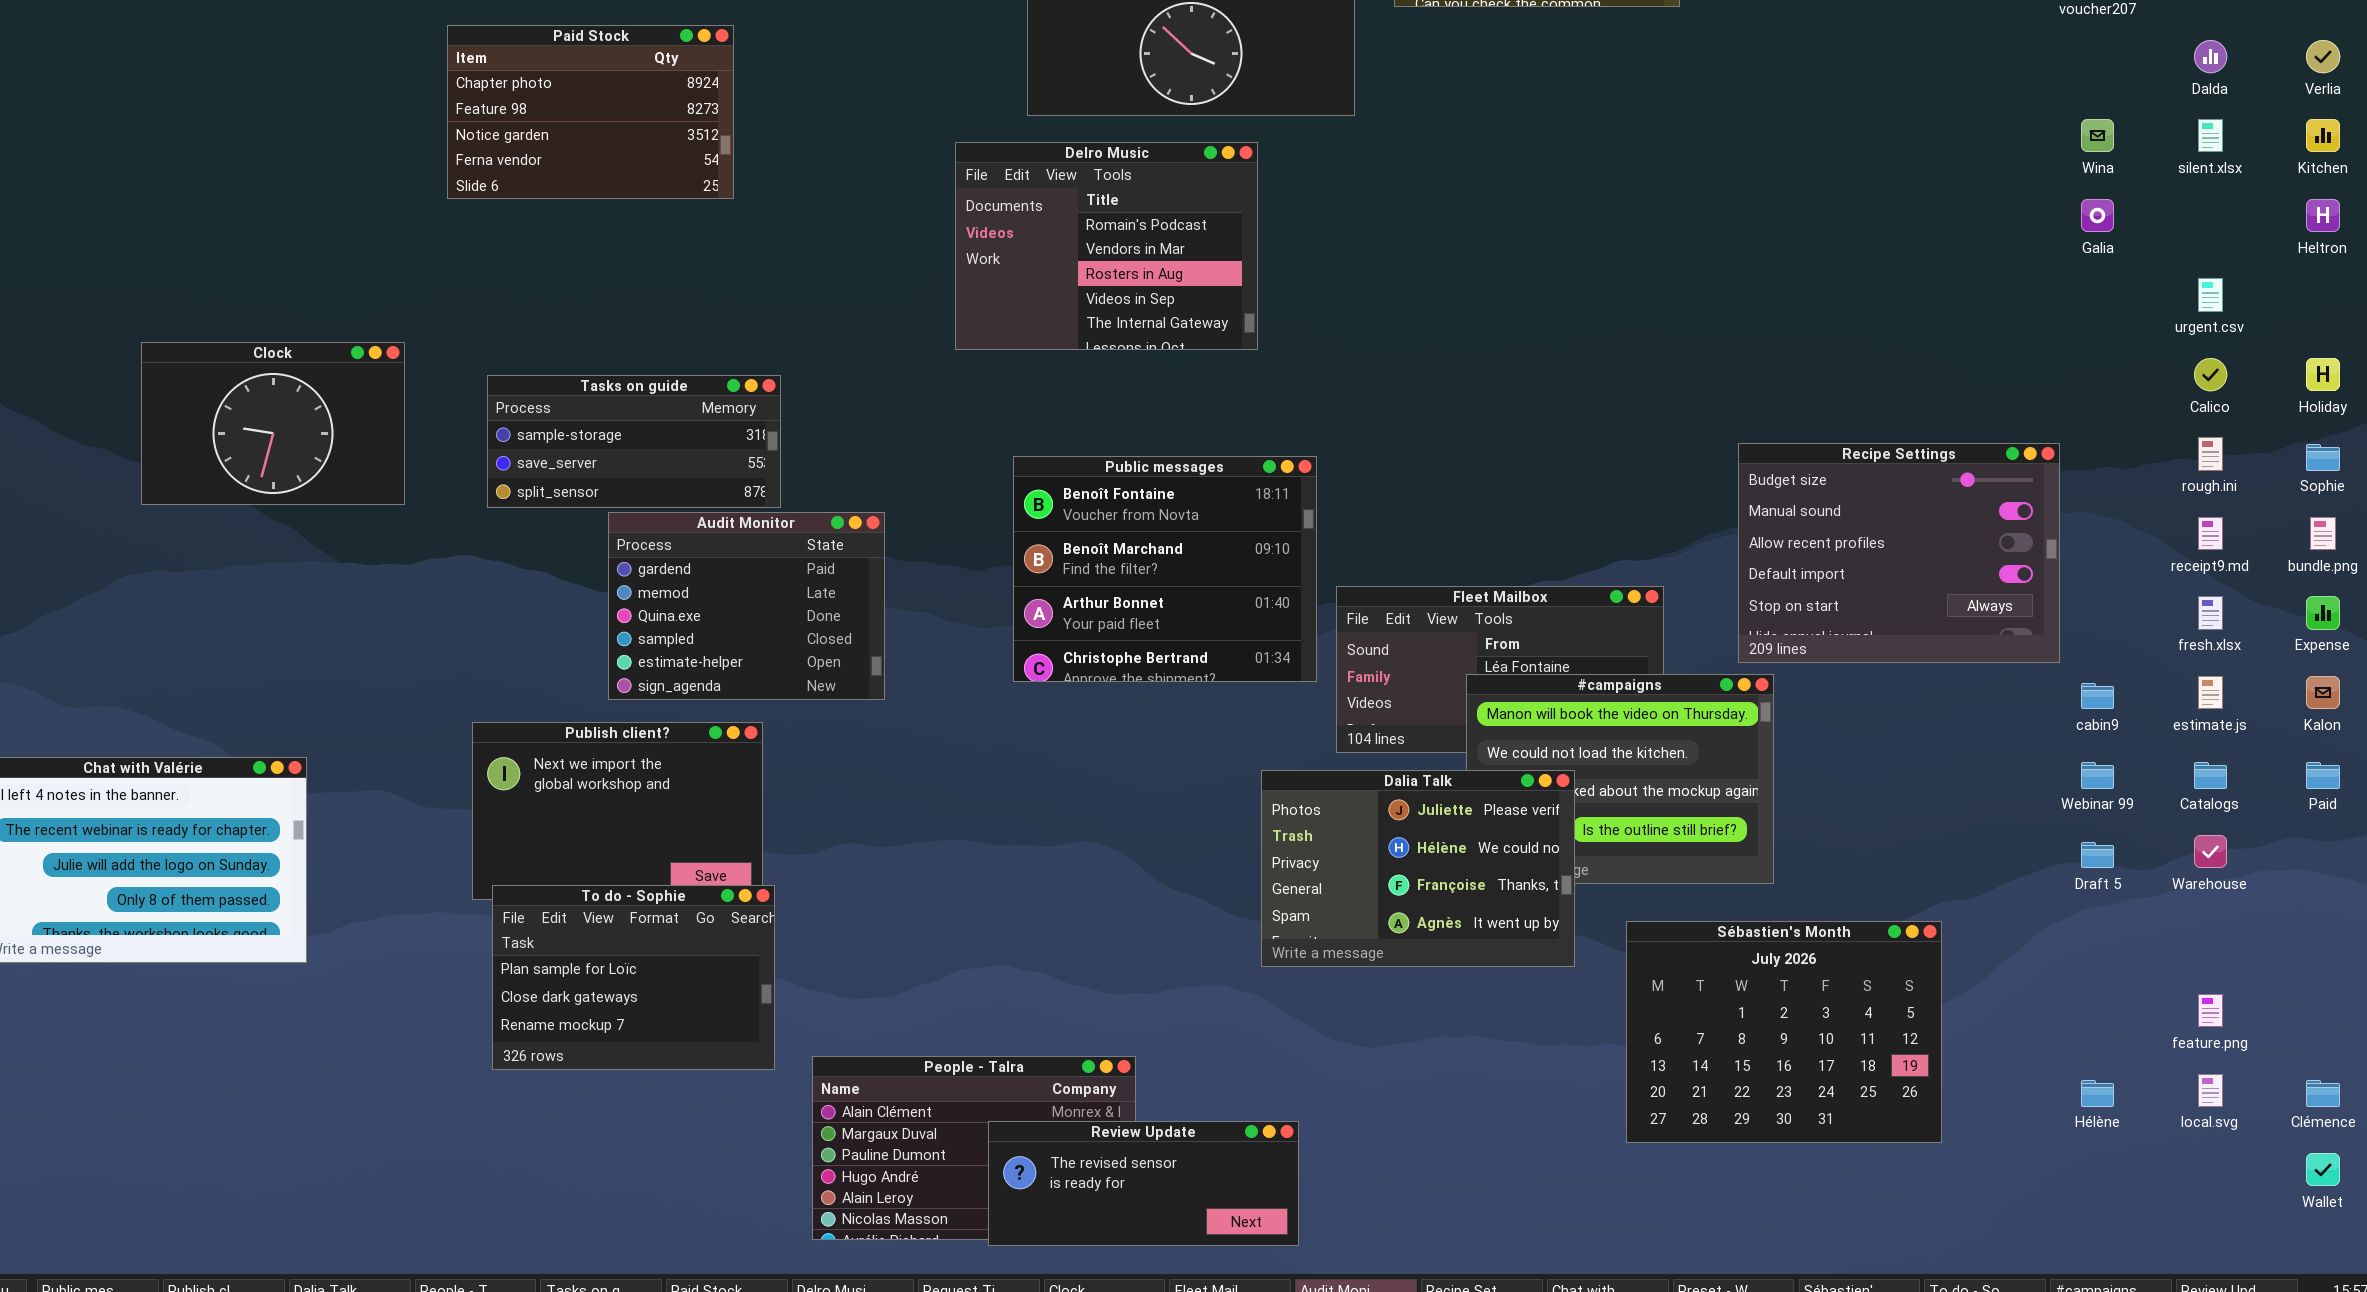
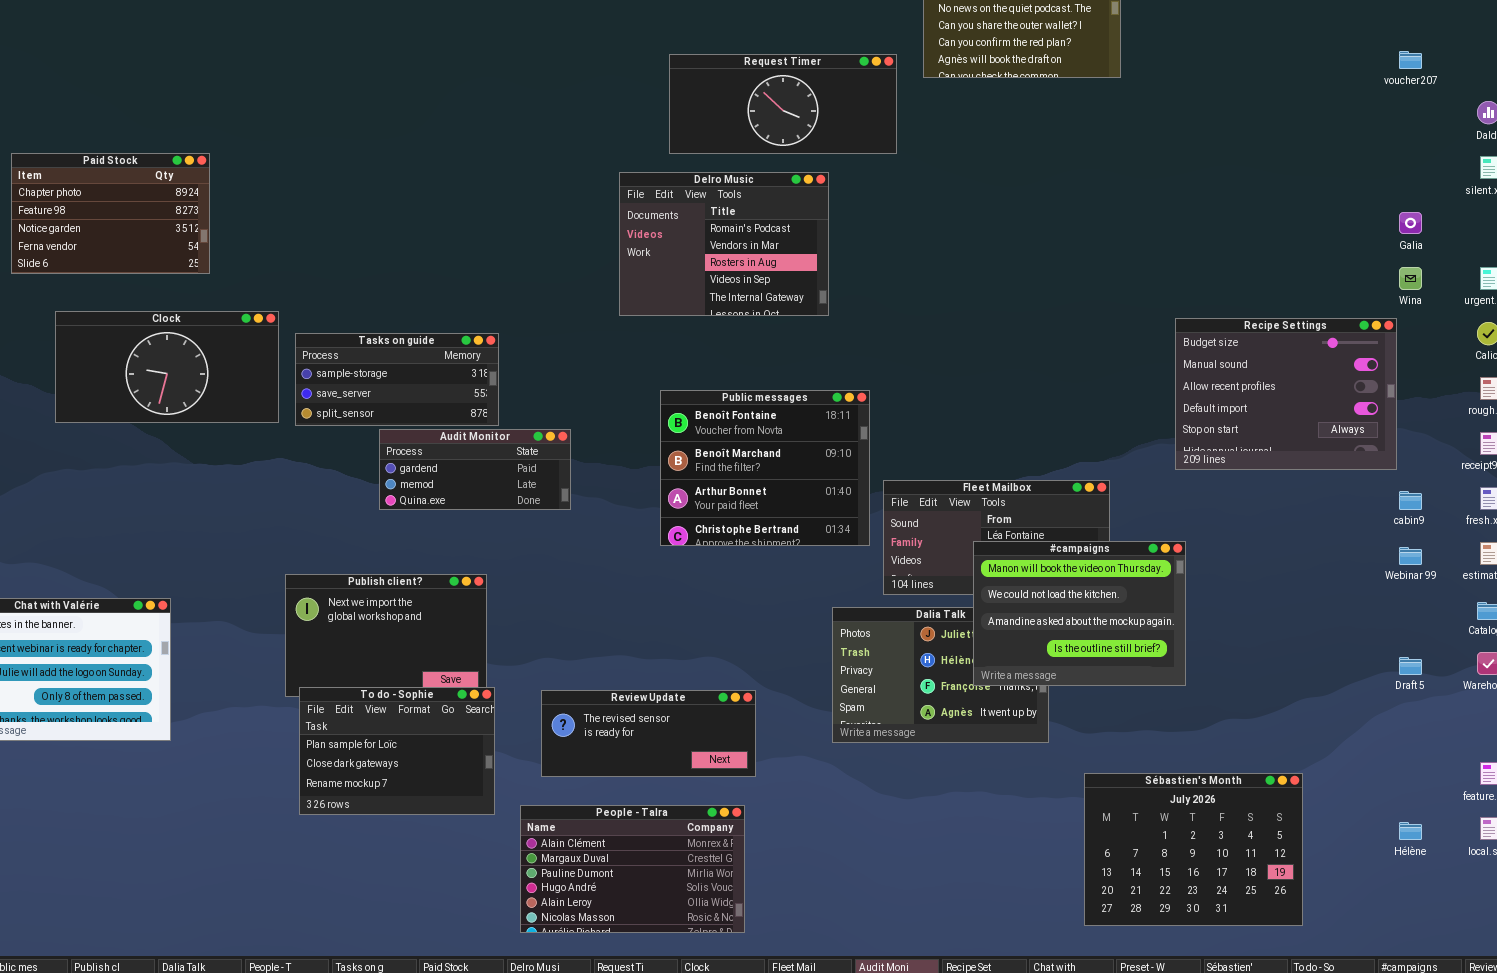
Paid Stock: [447,25,734,199] -> [11,153,210,274], moved
Wina: [2081,119,2114,152] -> [1399,267,1422,290], moved
Clock: [141,342,405,505] -> [55,311,279,423], resized
Recipe Settings: [1738,443,2060,663] -> [1175,318,1397,470], moved
Audit Monitor: [608,512,885,700] -> [379,429,571,510], resized
#campaigns: [1466,674,1774,884] -> [973,541,1186,686], raised
cabin9: [2081,683,2114,709] -> [1399,491,1422,510], moved
Webinar 99: [2081,762,2114,789] -> [1399,547,1422,565], moved
Sébastien's Month: [1626,921,1942,1143] -> [1084,773,1303,926], moved
Review Update: [988,1121,1299,1246] -> [541,690,756,777], moved

